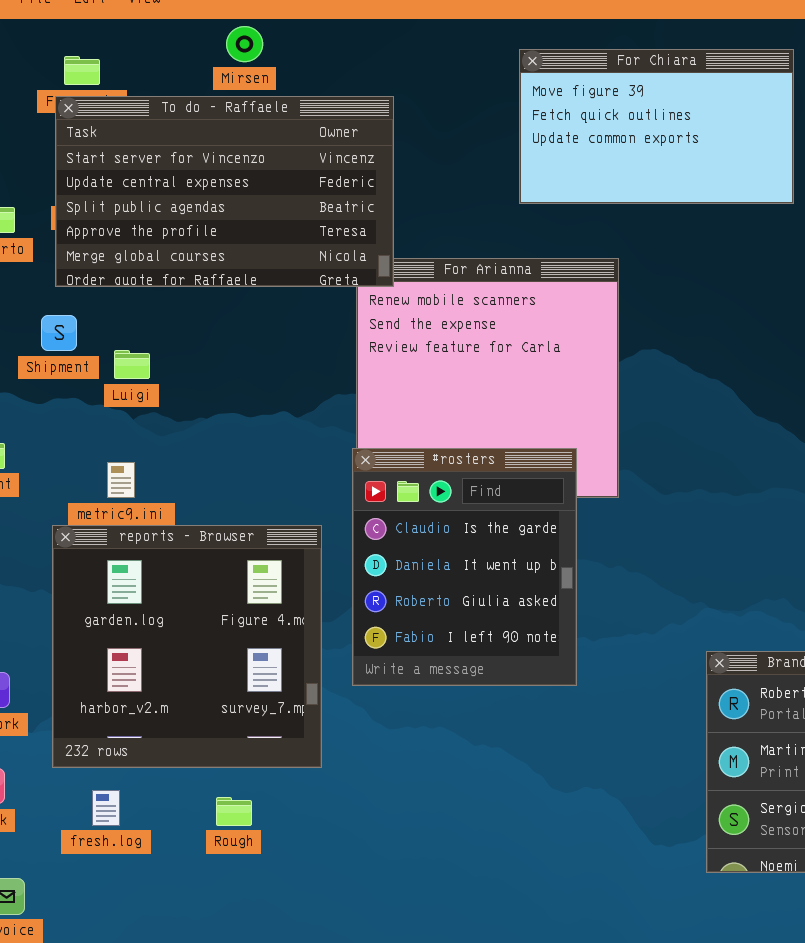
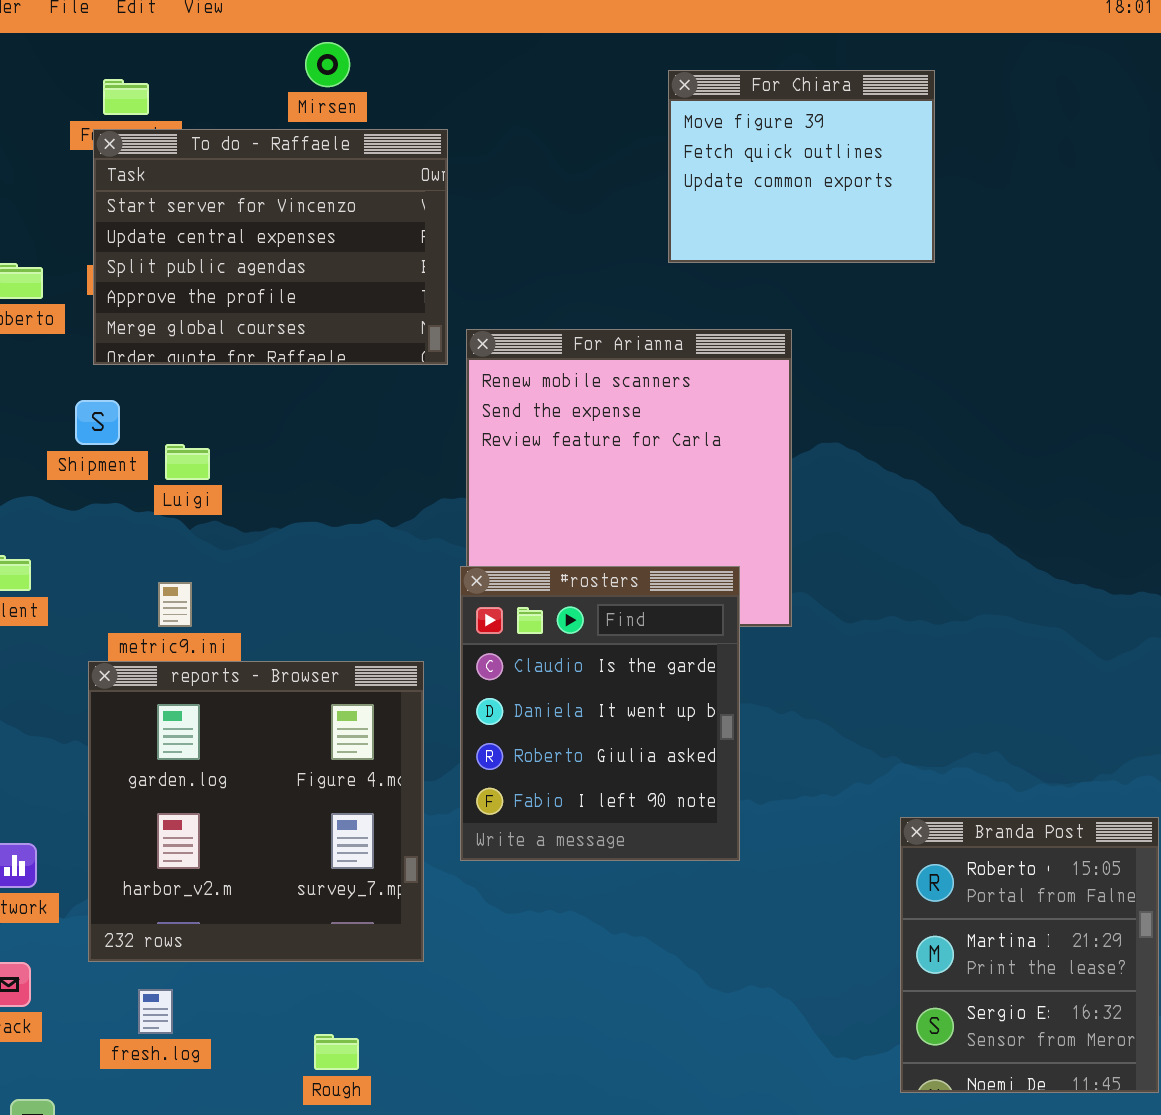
For Chiara: [519,49,794,204] -> [668,70,935,263], resized
To do - Raffaele: [55,96,394,287] -> [93,129,448,365], resized
Rough: [216,797,252,826] -> [314,1034,359,1070], moved

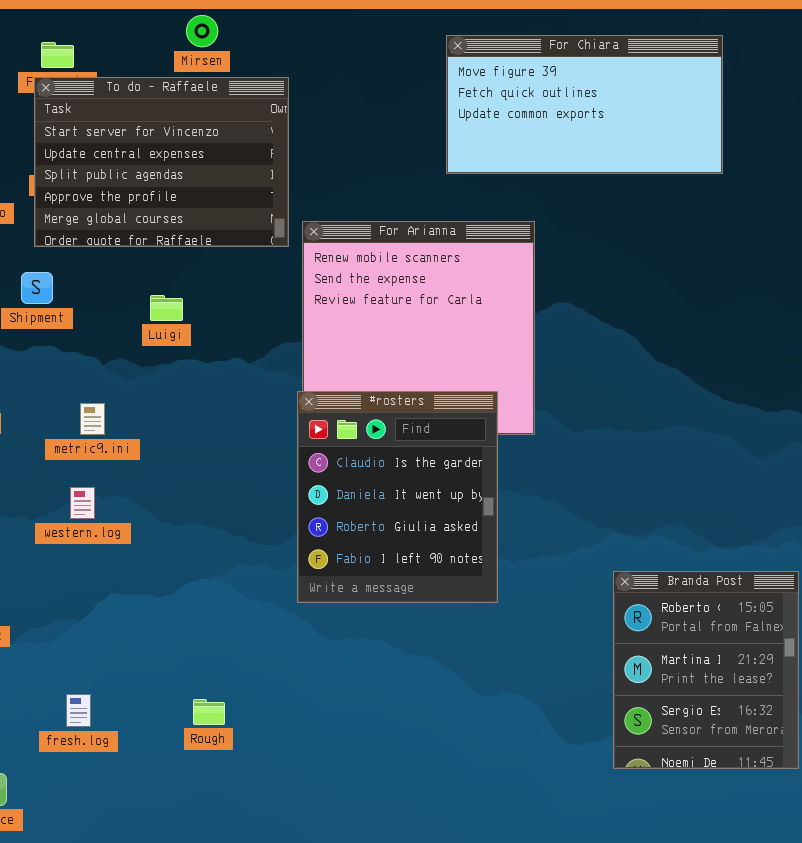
For Chiara: [668,70,935,263] -> [446,35,723,174], resized
Luigi: [165,444,210,480] -> [150,295,183,321], moved
reports - Browser: [88,661,424,962] -> none, closed
Rough: [314,1034,359,1070] -> [193,699,225,725], moved

